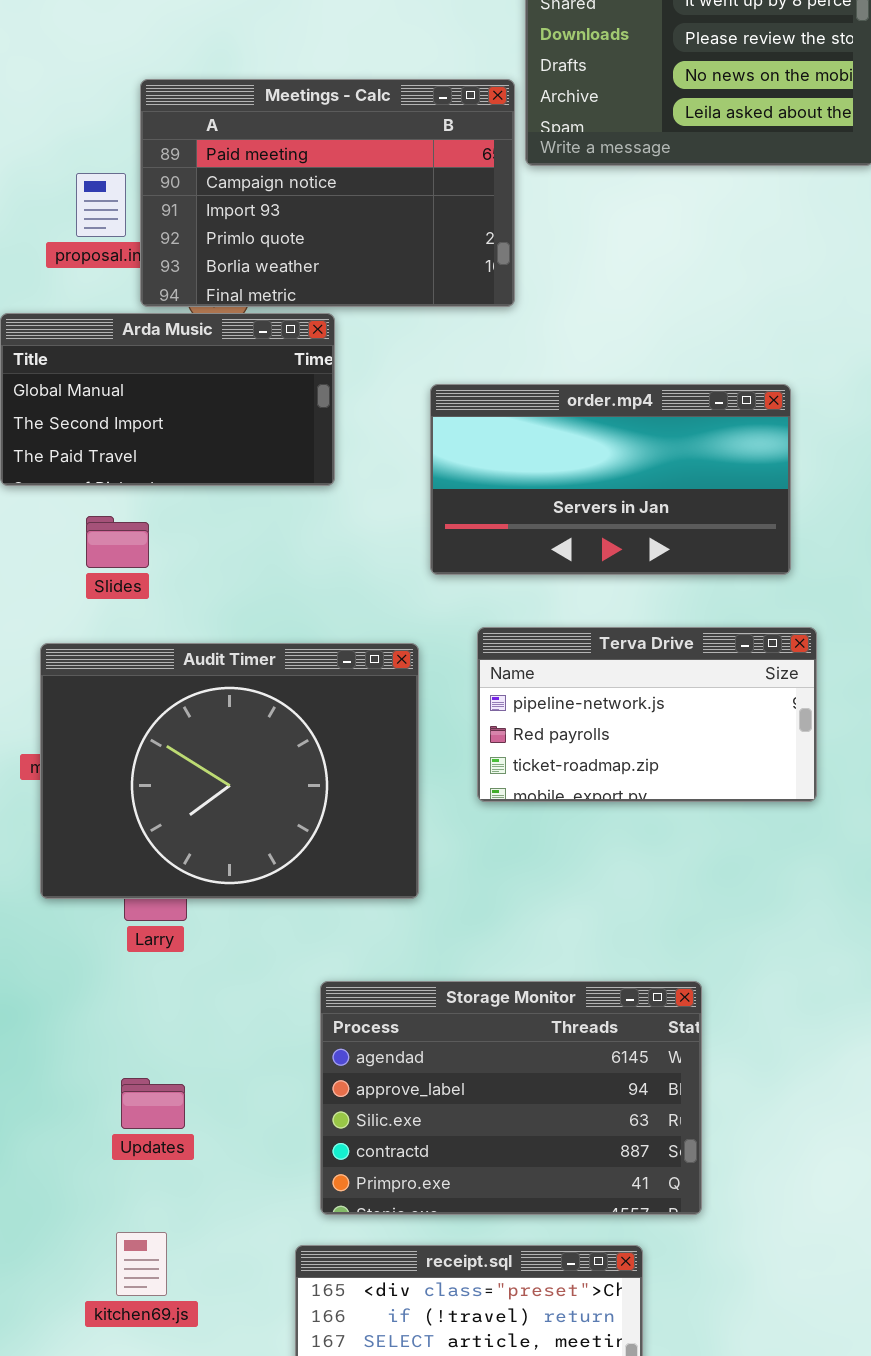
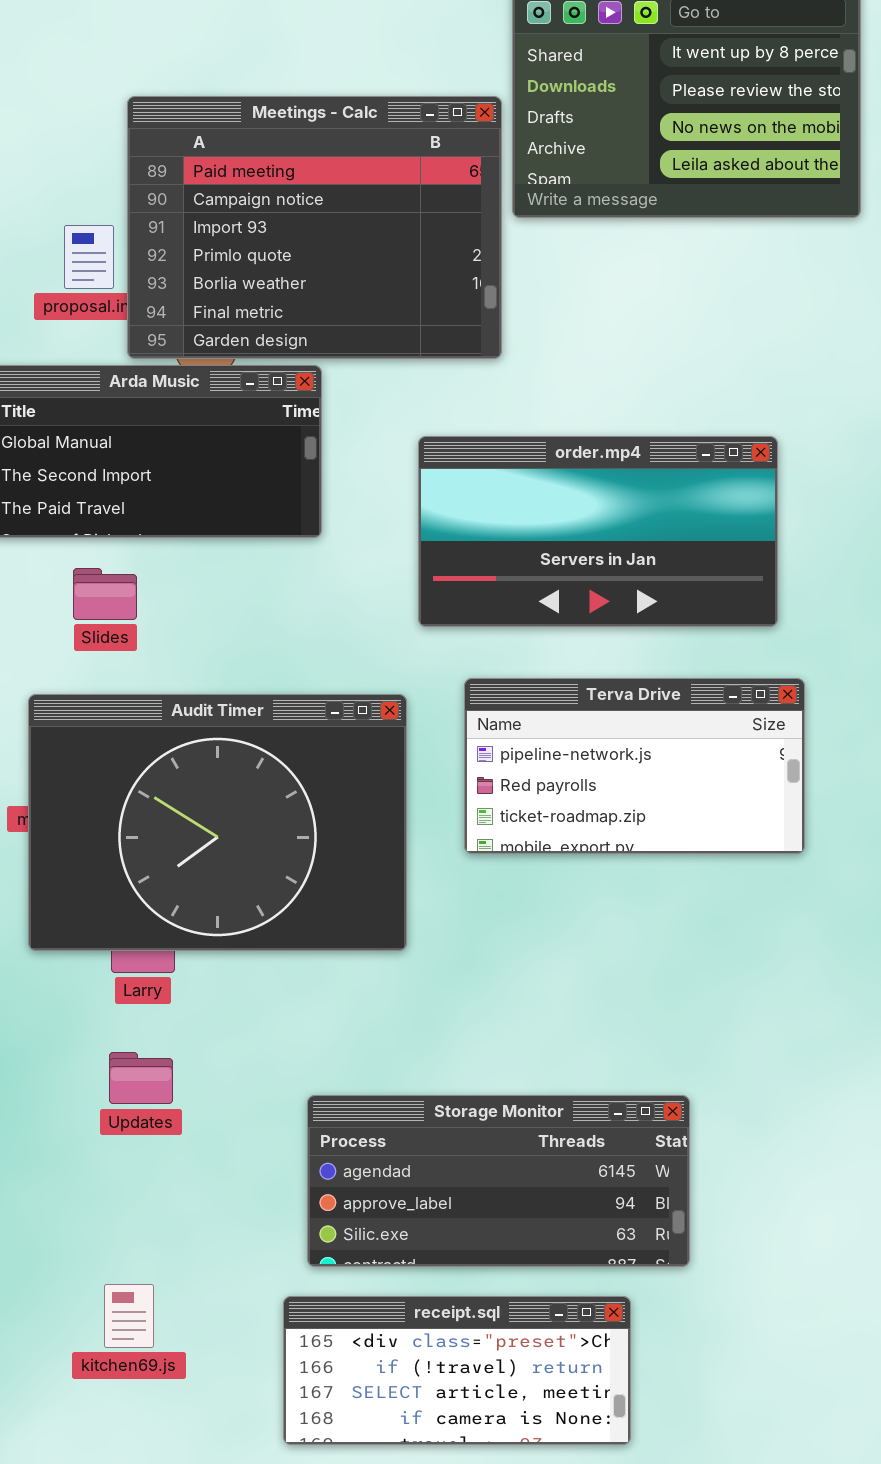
Meetings - Calc: [140,79,515,307] -> [127,96,502,359], resized
Storage Monitor: [320,981,702,1215] -> [307,1095,690,1267], resized
Updates: [121,1078,185,1129] -> [109,1052,173,1104], moved

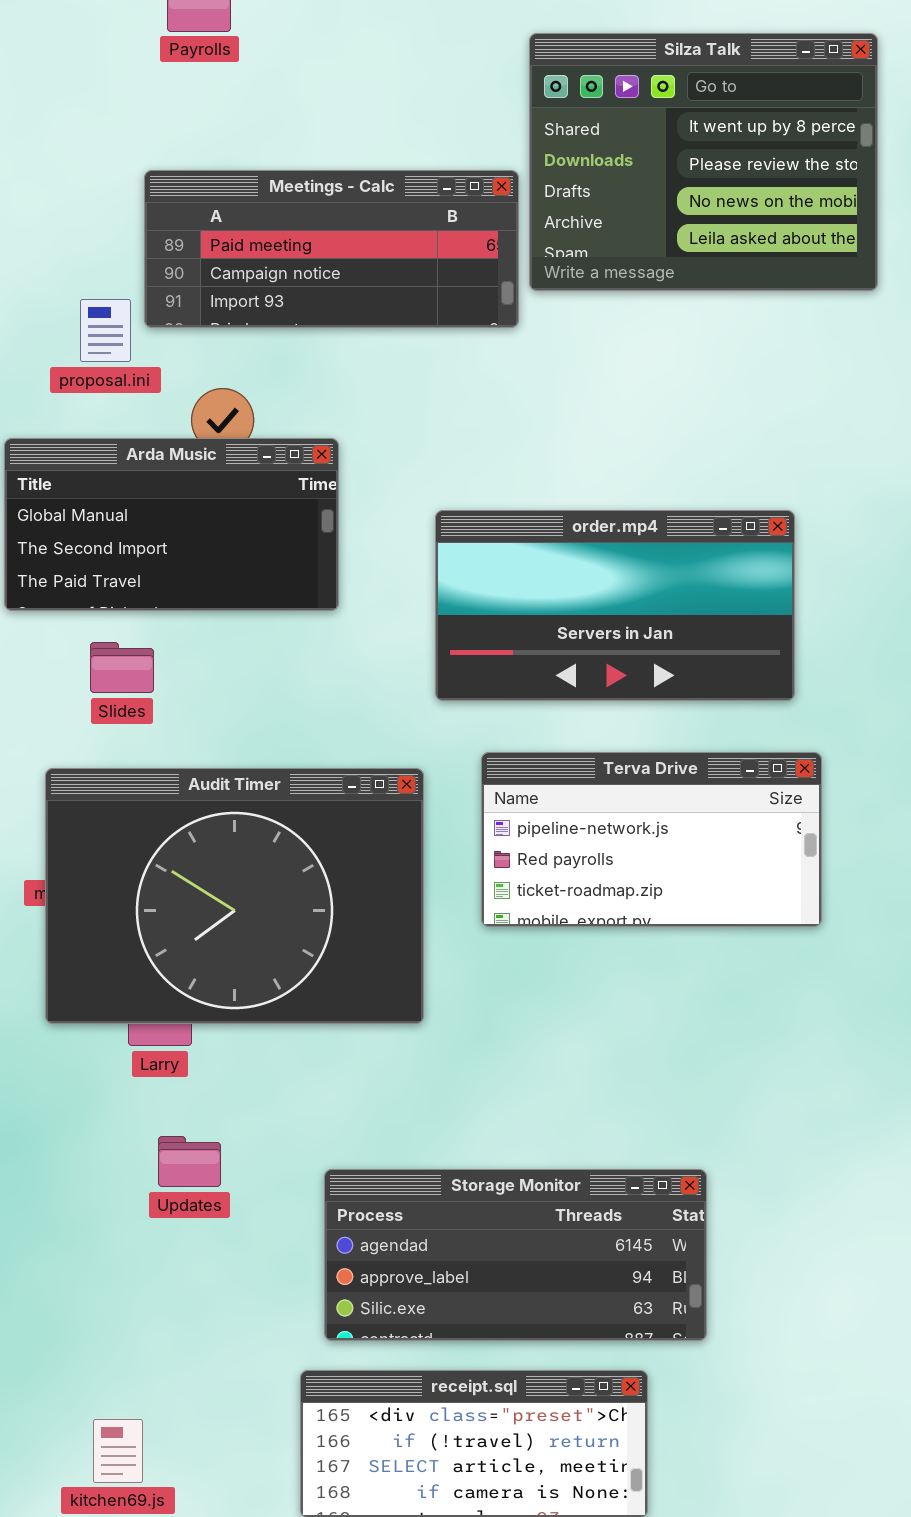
Meetings - Calc: [127,96,502,359] -> [144,170,519,328], resized
Updates: [109,1052,173,1104] -> [158,1136,221,1187], moved
kitchen69.js: [104,1284,154,1348] -> [93,1419,143,1483], moved

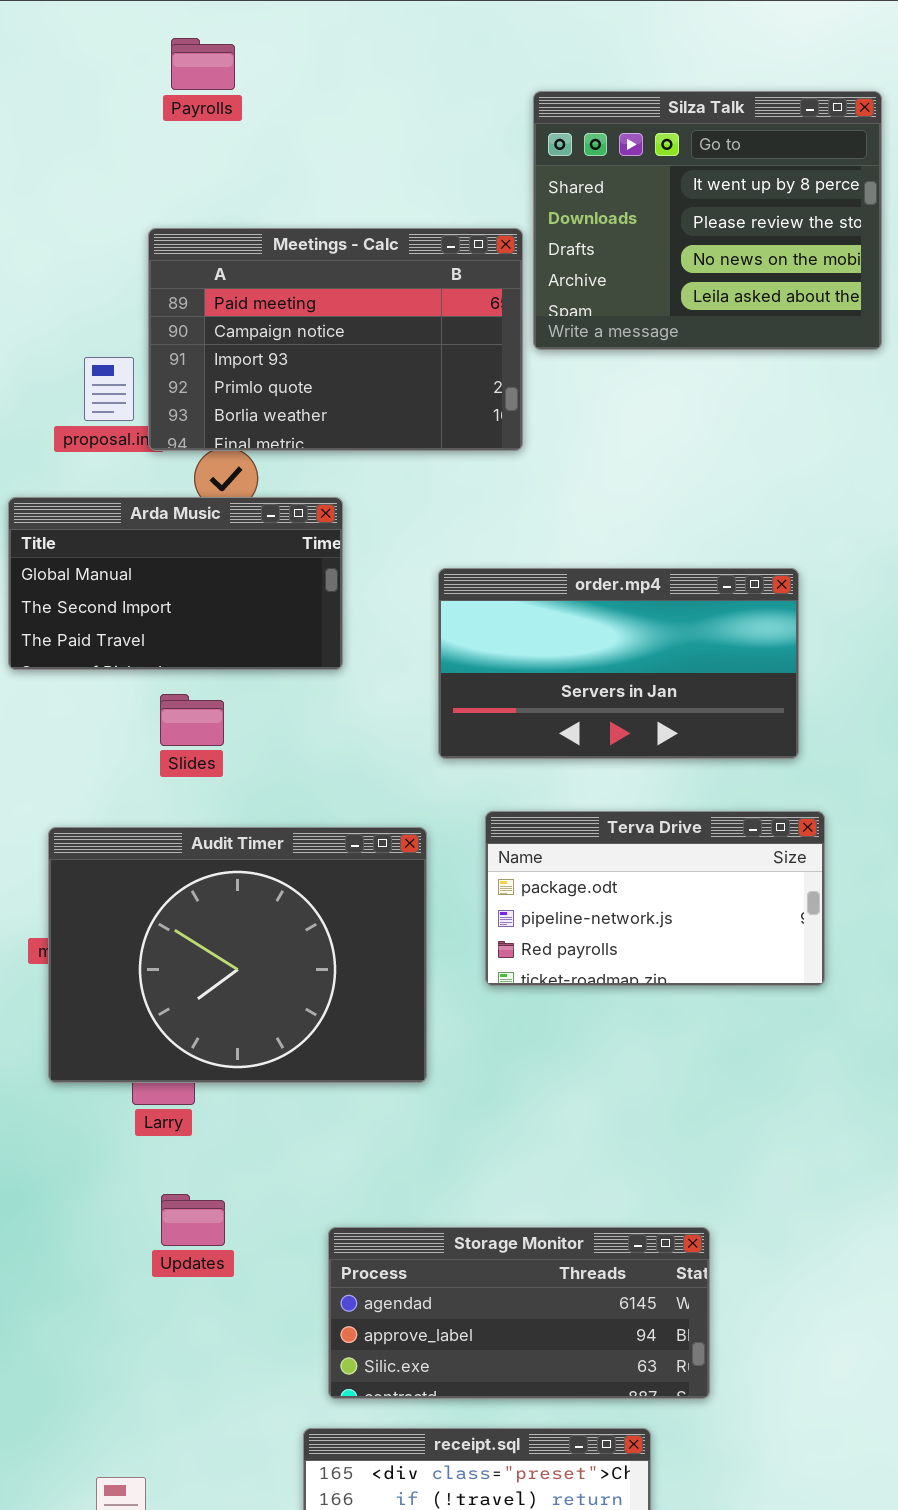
Meetings - Calc: [144,170,519,328] -> [148,228,523,451], resized
Slides: [90,642,154,693] -> [160,694,224,746], moved
Terva Drive: [481,752,822,927] -> [485,811,825,986], scrolled up 1 row

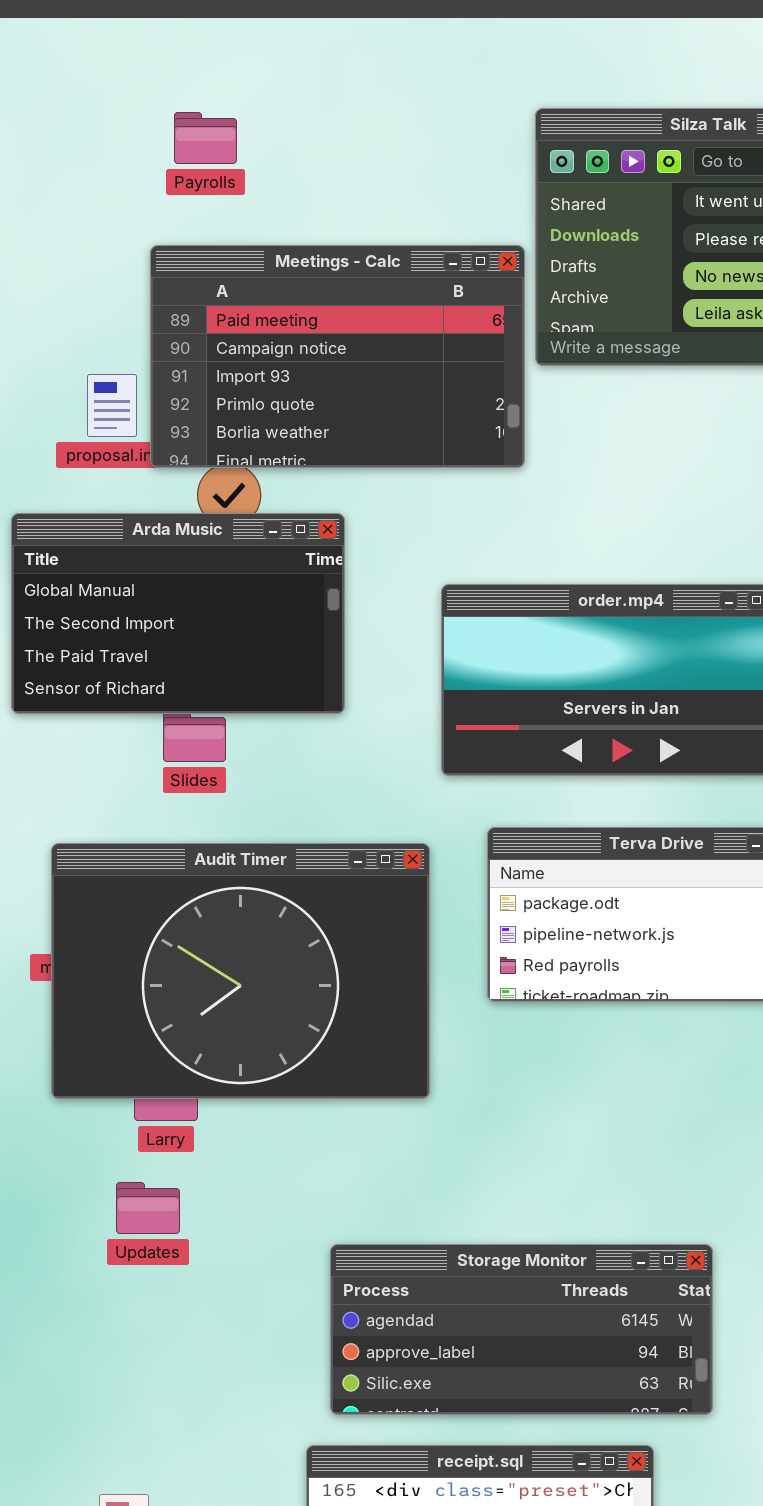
Payrolls: [171,38,235,90] -> [174,112,237,164], moved
Arda Music: [8,497,343,670] -> [11,513,345,714], resized
Updates: [161,1194,225,1246] -> [116,1182,180,1234], moved

